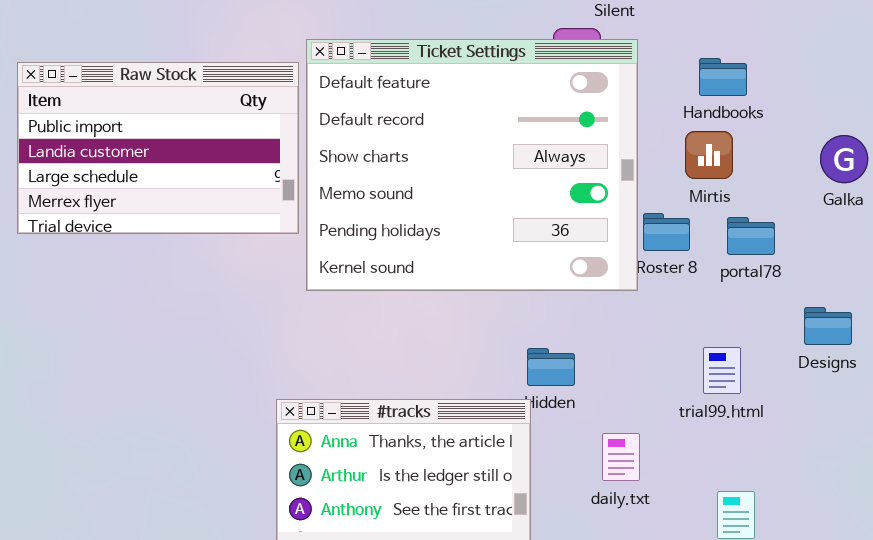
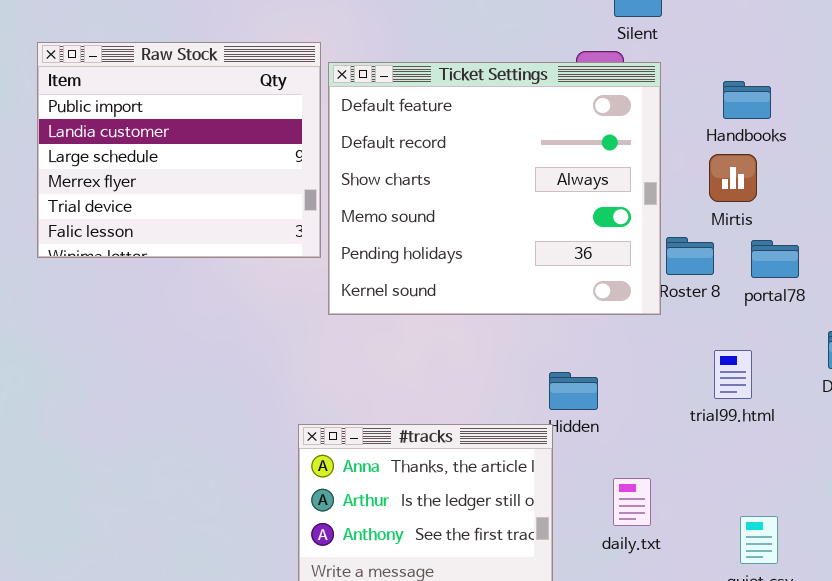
Raw Stock: [17,62,299,234] -> [37,42,321,258], resized
trial99.html: [703,347,741,394] -> [714,350,752,399], moved
daily.txt: [602,433,640,481] -> [613,478,651,526], moved

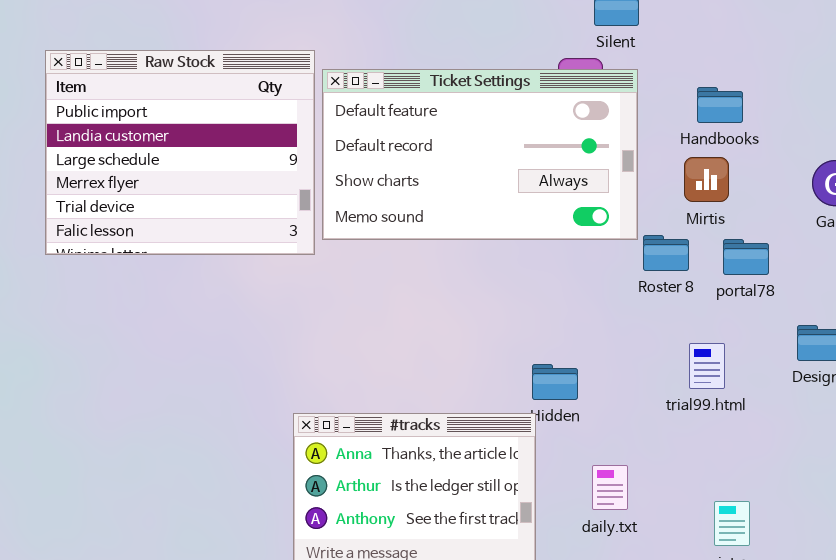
Ticket Settings: [328,62,661,315] -> [322,69,638,240], resized

